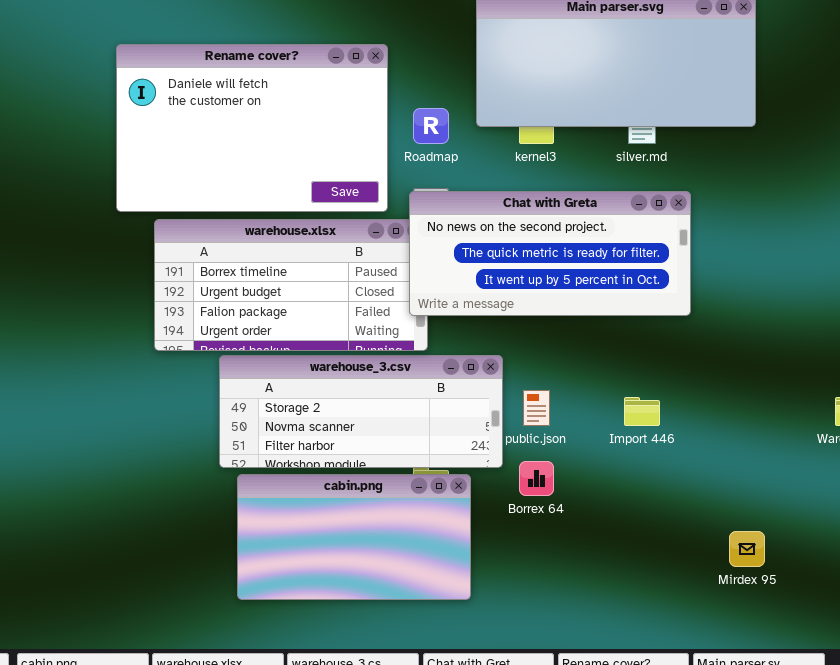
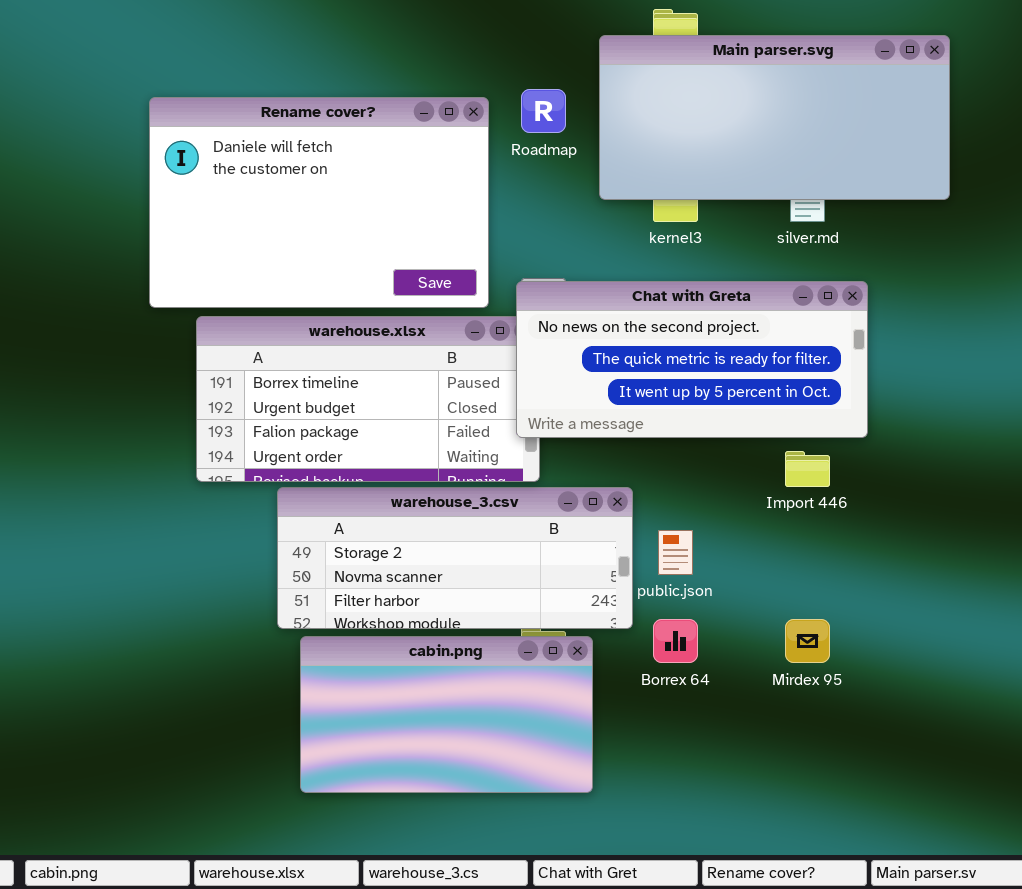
Roadmap: [413,108,449,144] -> [521,89,566,133], moved
Import 446: [624,397,660,426] -> [785,451,830,487], moved
Mirdex 95: [729,531,765,567] -> [785,619,830,663], moved

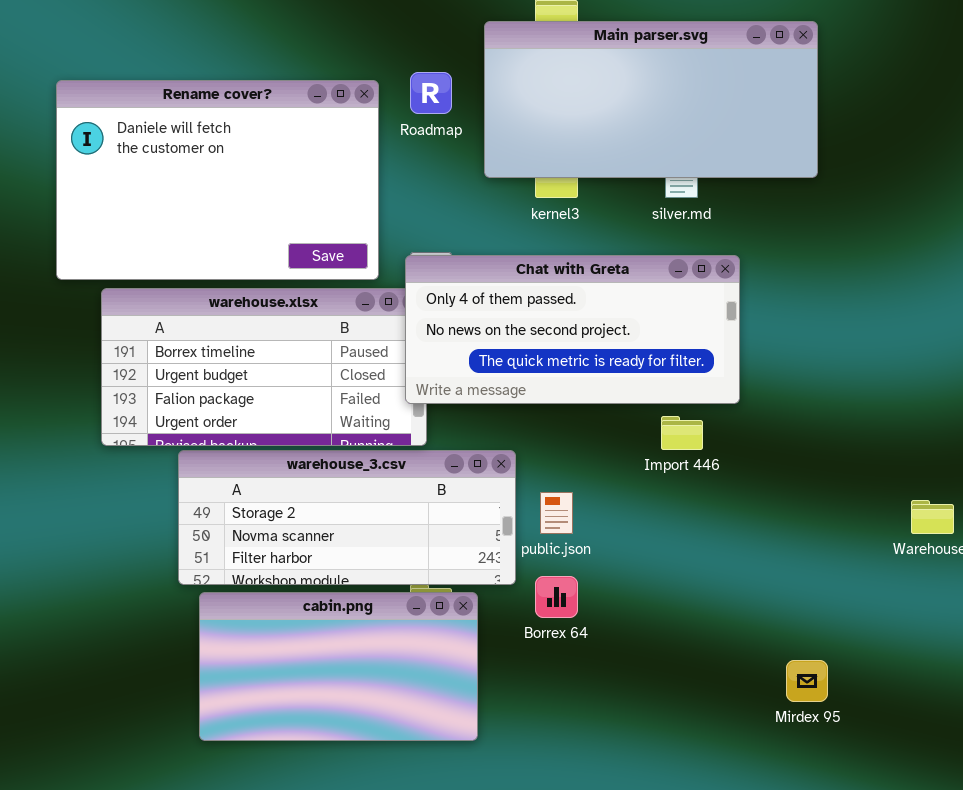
Chat with Greta: [516,281,868,438] -> [405,255,740,404], scrolled up 1 row
Mirdex 95: [785,619,830,663] -> [786,660,828,702], moved

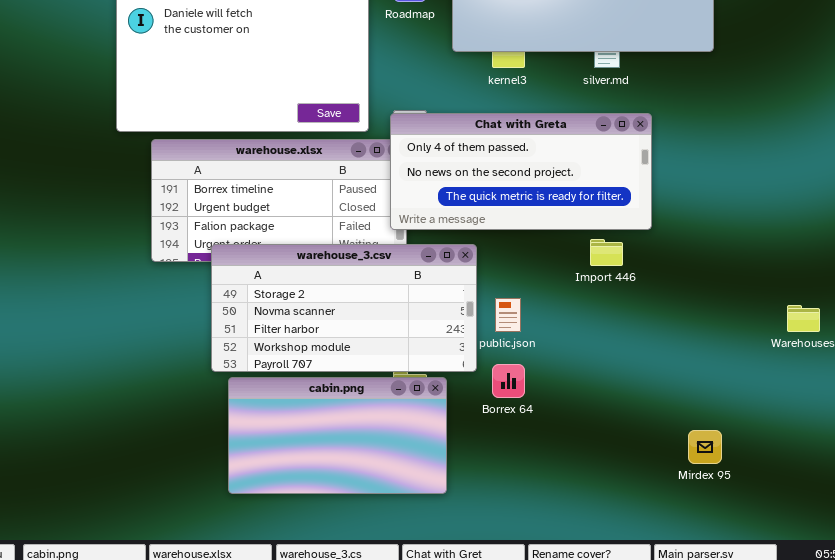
warehouse_3.csv: [178,450,516,585] -> [211,244,477,372], resized

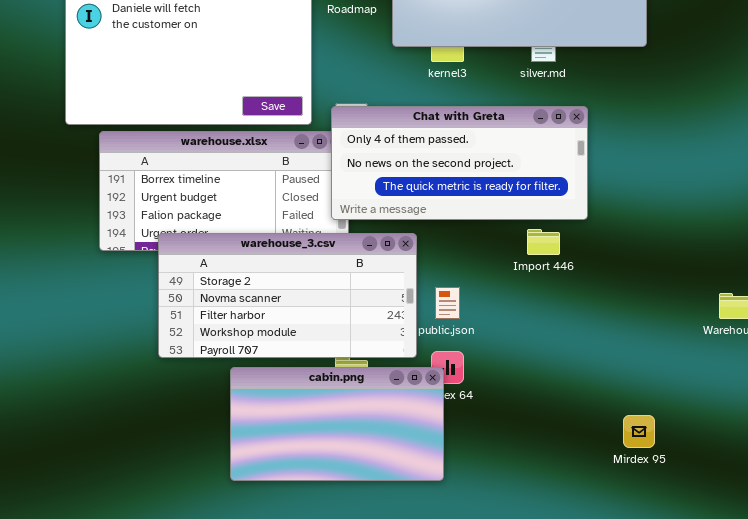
cabin.png: [228,377,447,494] -> [230,367,444,481], moved

